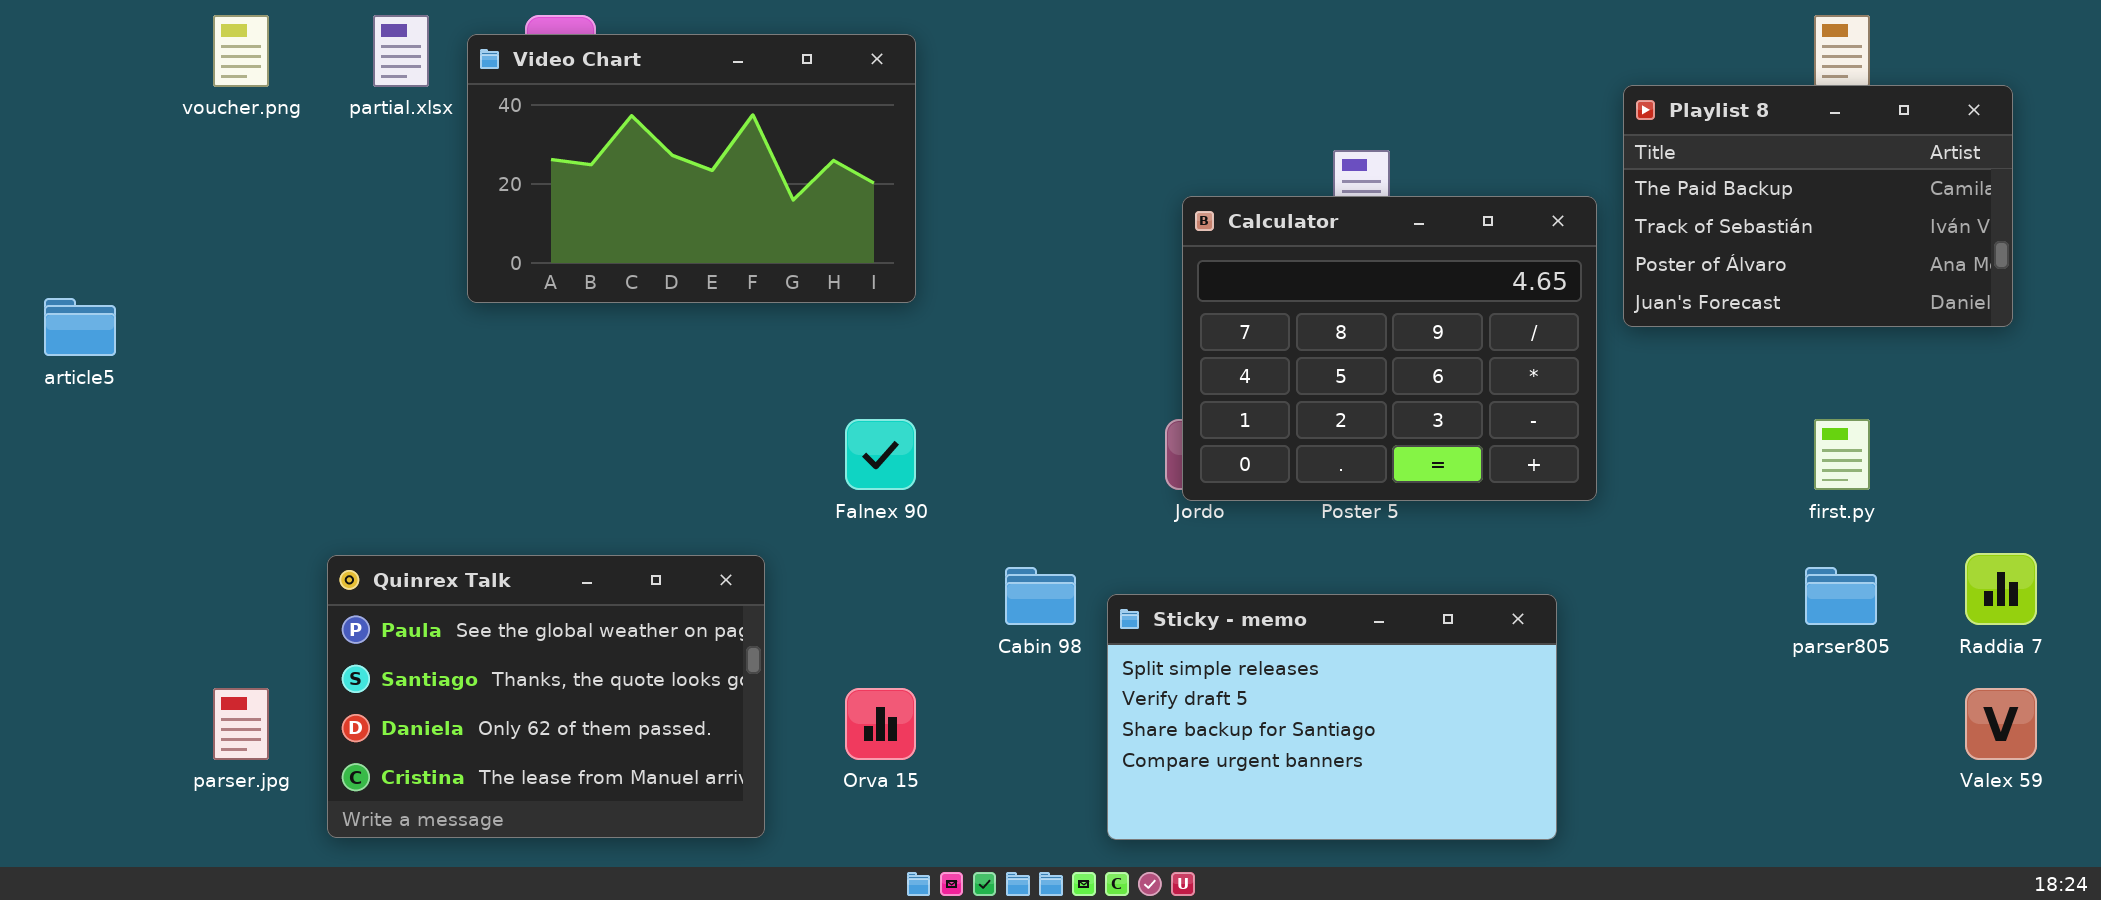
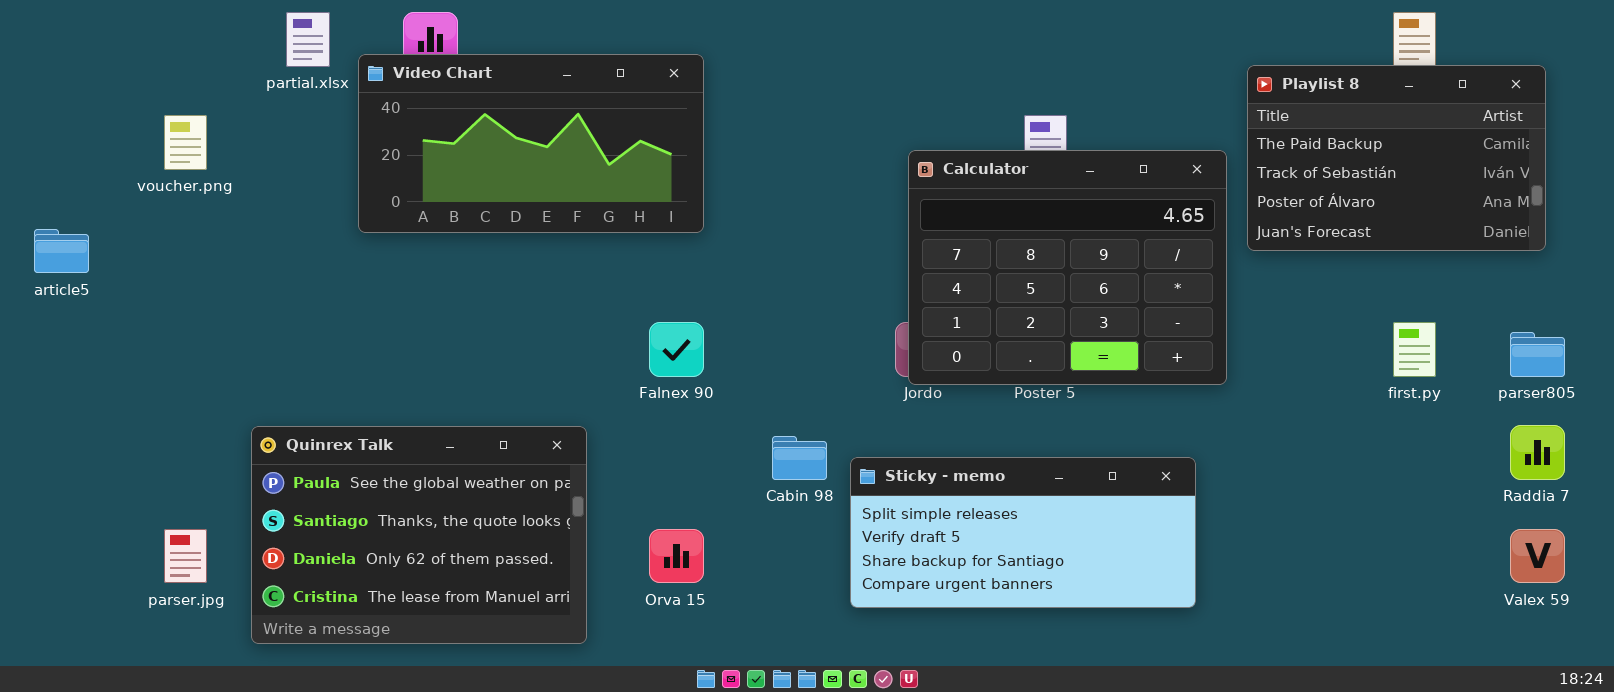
voucher.png: [213,15,269,87] -> [164,115,207,170], moved
Video Chart: [467,34,916,303] -> [358,54,704,233], resized
parser805: [1805,567,1877,625] -> [1510,332,1565,377], moved
Sticky - memo: [1107,594,1557,840] -> [850,457,1196,608], resized

